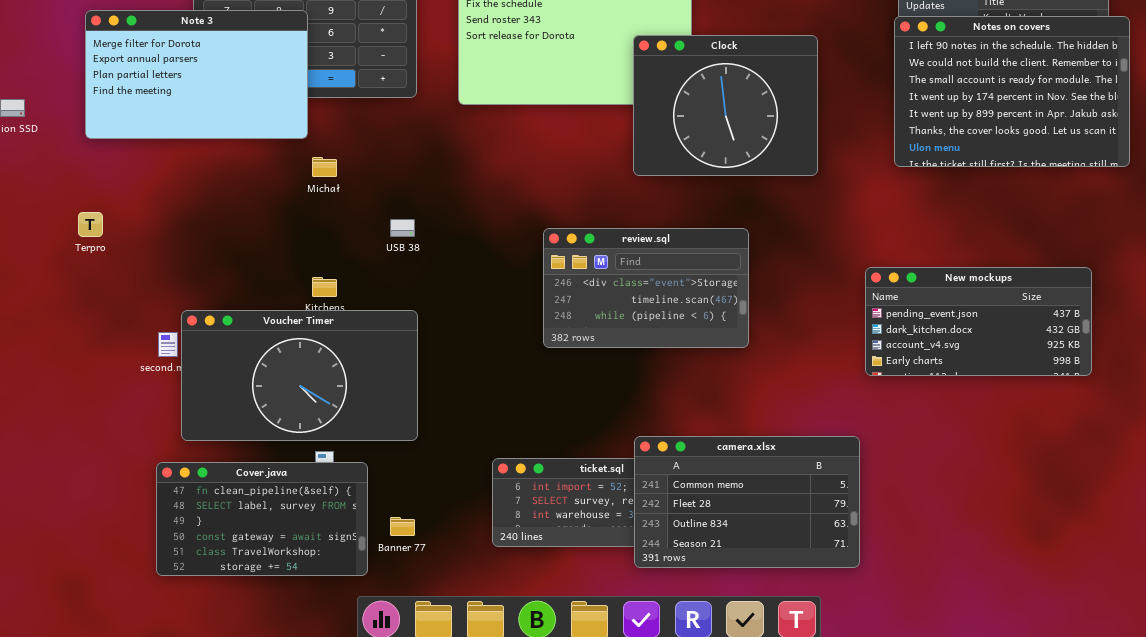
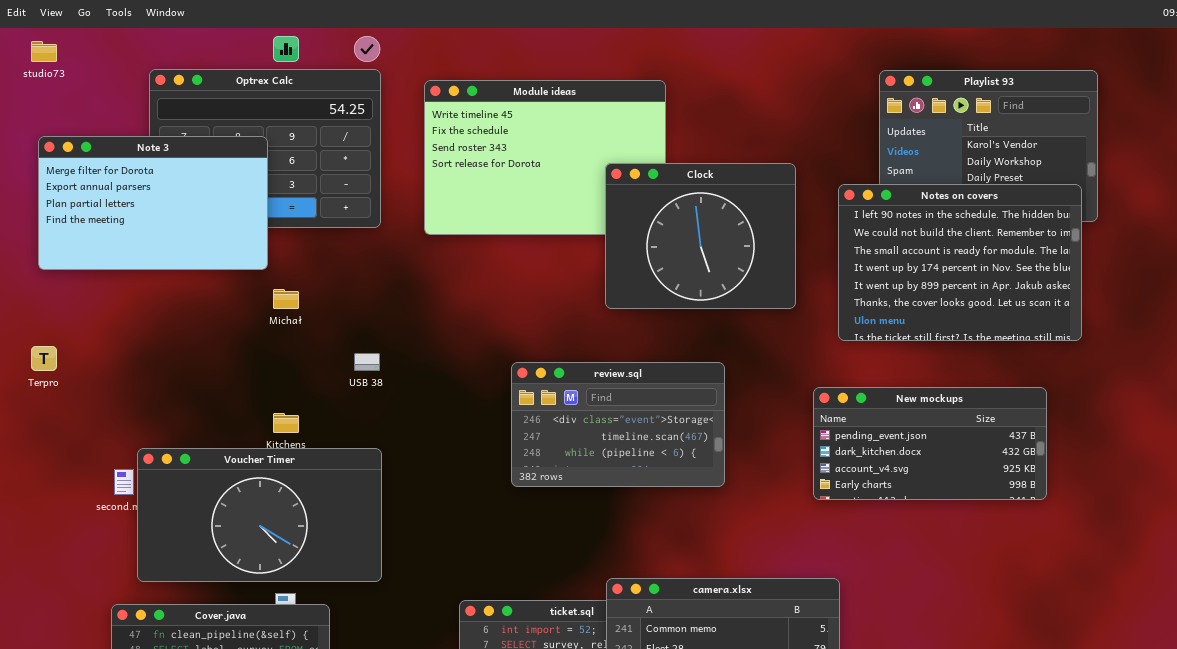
Notes on covers: [894,16,1130,167] -> [838,184,1082,341], moved
New mockups: [865,267,1092,376] -> [813,387,1047,500], moved

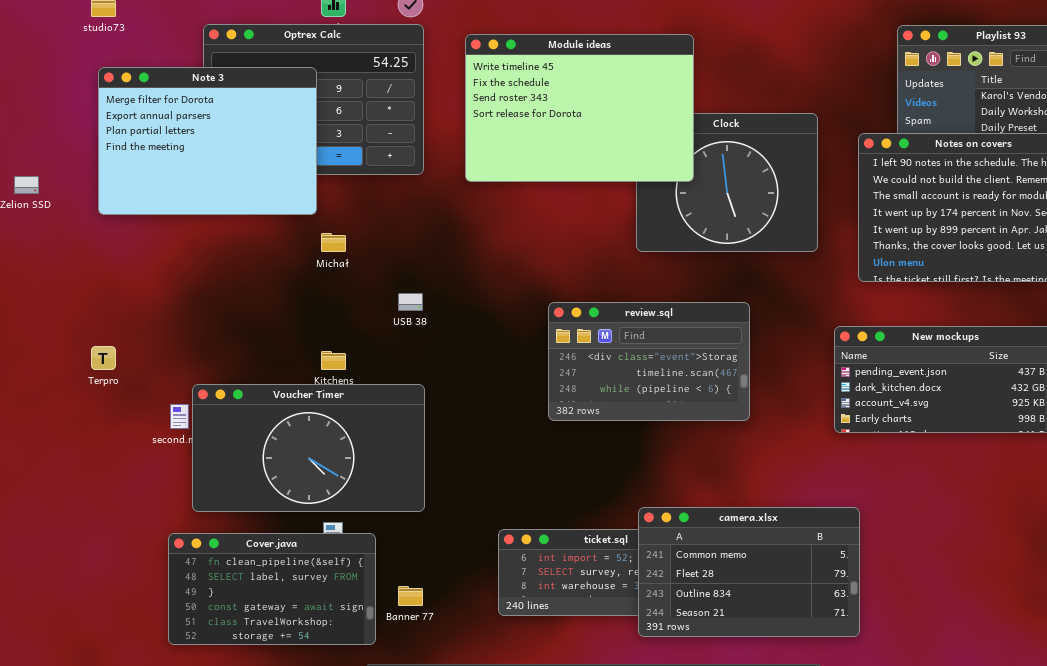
Module ideas: [424,80,666,235] -> [465,34,694,182], raised
Note 3: [38,136,268,270] -> [98,67,317,215], resized
Terpro: [31,346,57,371] -> [91,346,116,370], moved

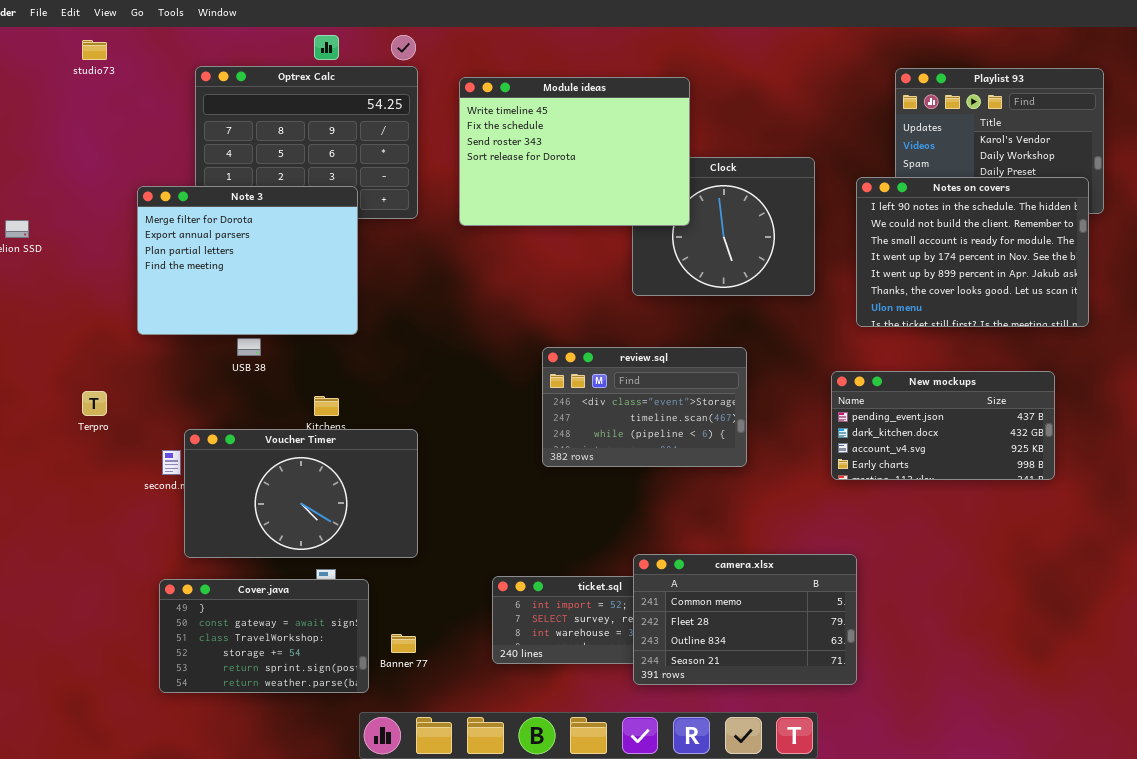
Note 3: [98,67,317,215] -> [137,186,358,335], moved
USB 38: [398,293,423,311] -> [237,338,261,356], moved
Cover.java: [168,533,376,645] -> [159,579,369,693], scrolled down 2 rows

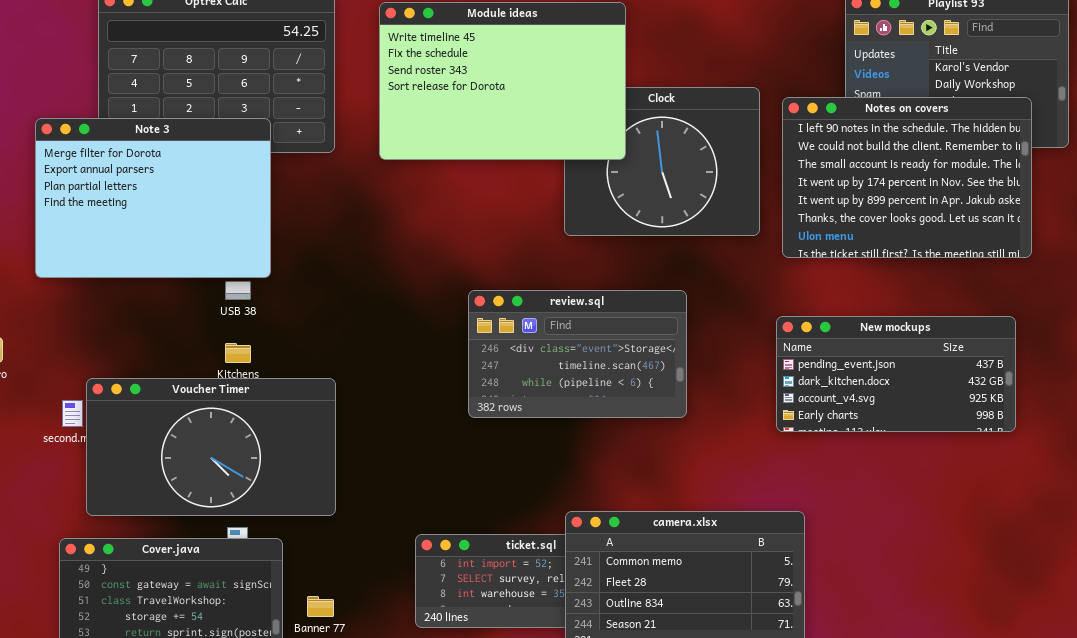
Notes on covers: [856,177,1089,327] -> [782,97,1032,258], moved
USB 38: [237,338,261,356] -> [225,281,251,300], moved

